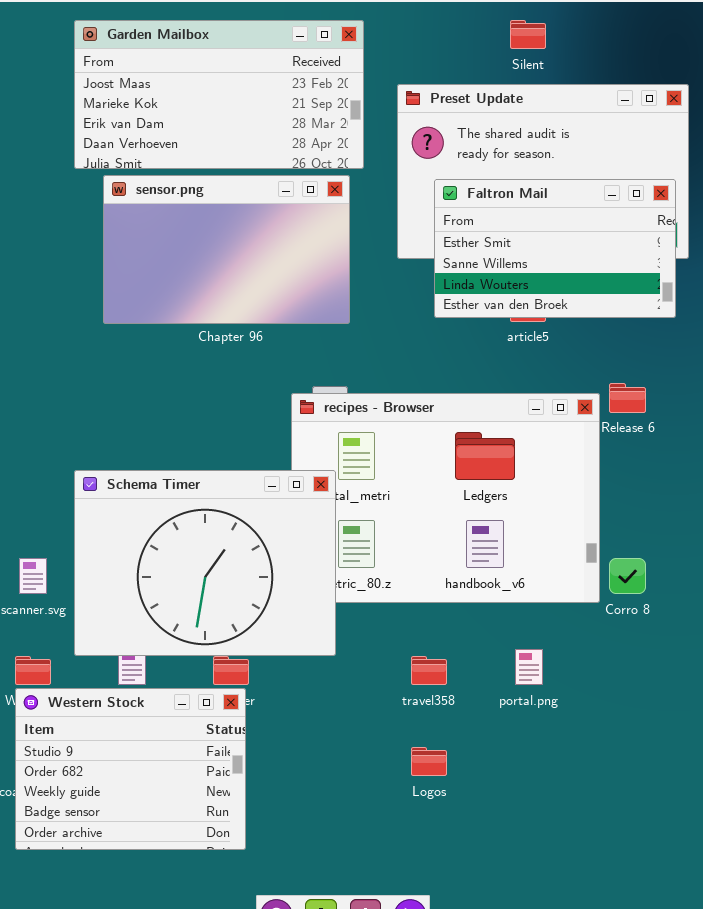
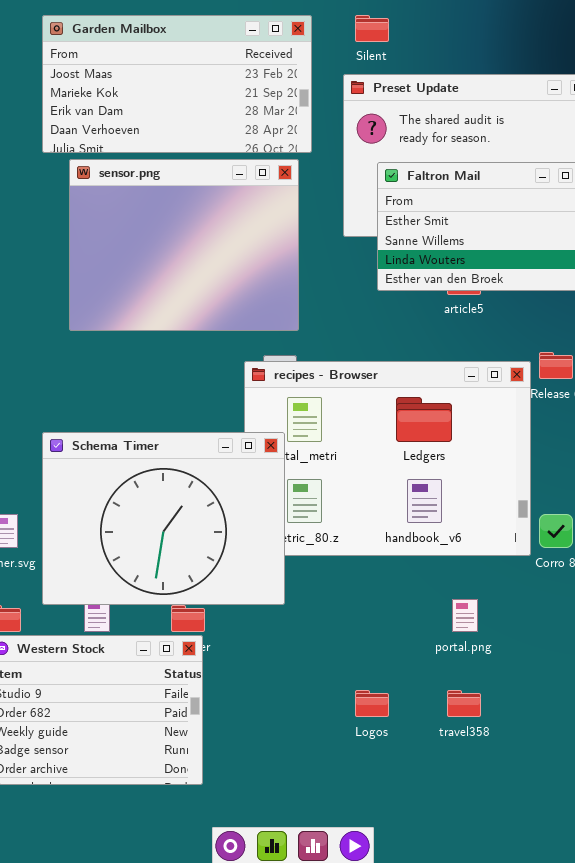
Silent: [510,20,546,49] -> [355,15,389,42], moved
sensor.png: [103,175,350,324] -> [69,159,299,331], resized
travel358: [411,656,447,685] -> [447,690,481,717], moved

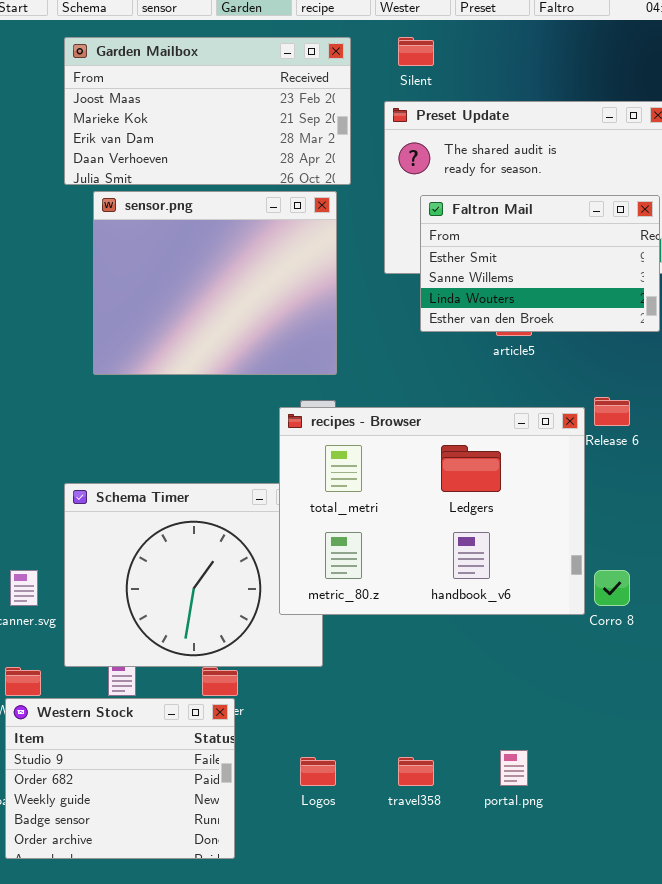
recipes - Browser: [244,361,531,556] -> [279,407,585,615], raised
portal.png: [452,599,478,632] -> [500,750,528,786], moved
Logos: [355,690,389,717] -> [300,757,336,786], moved
travel358: [447,690,481,717] -> [398,757,434,786], moved

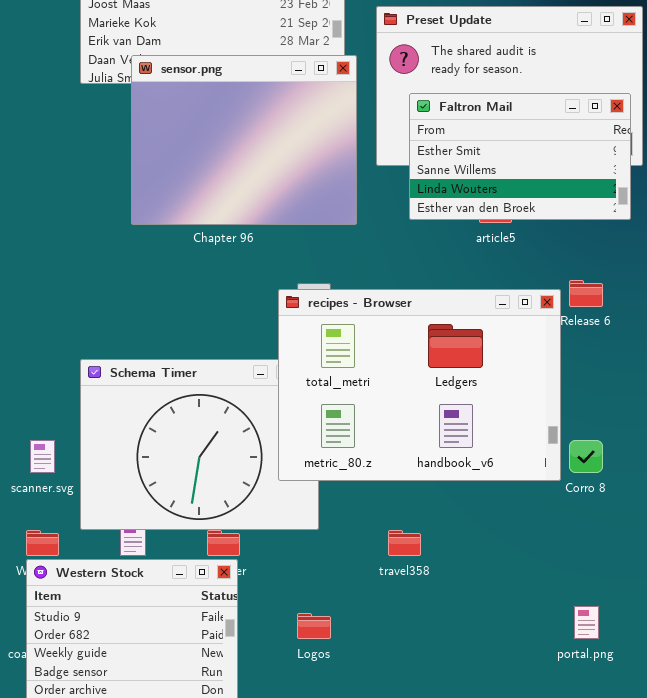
sensor.png: [93,191,337,375] -> [131,55,357,225], moved
portal.png: [500,750,528,786] -> [574,606,599,639], moved
travel358: [398,757,434,786] -> [388,530,421,556], moved

